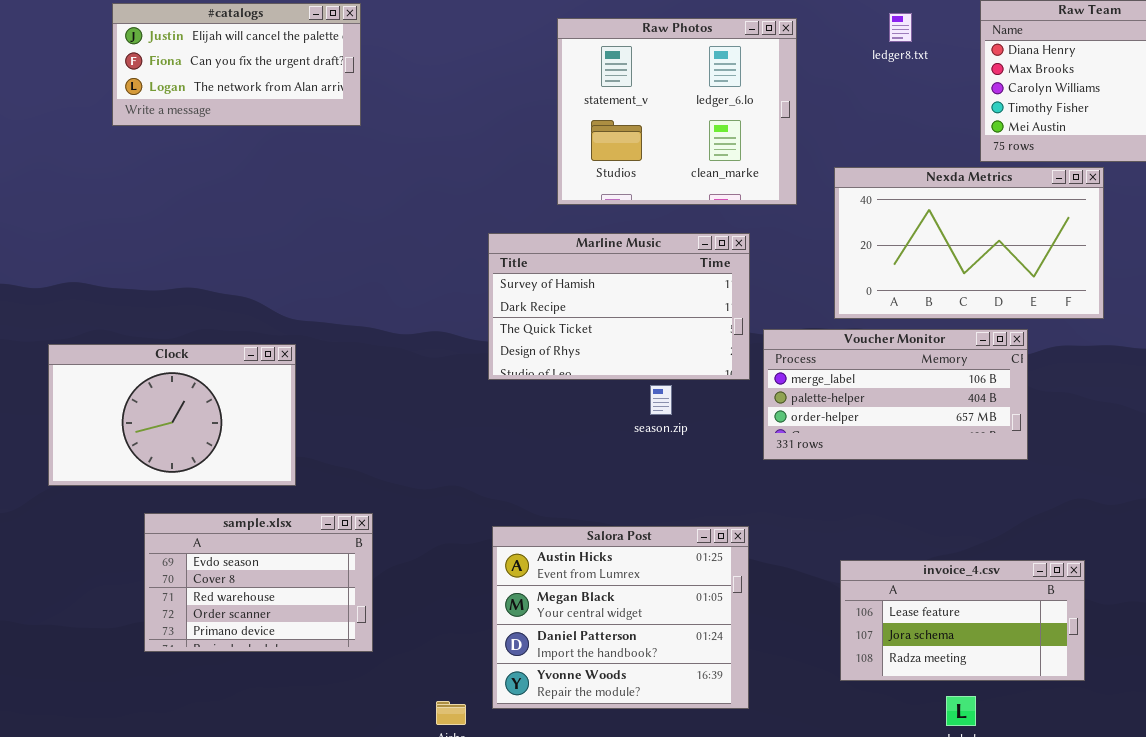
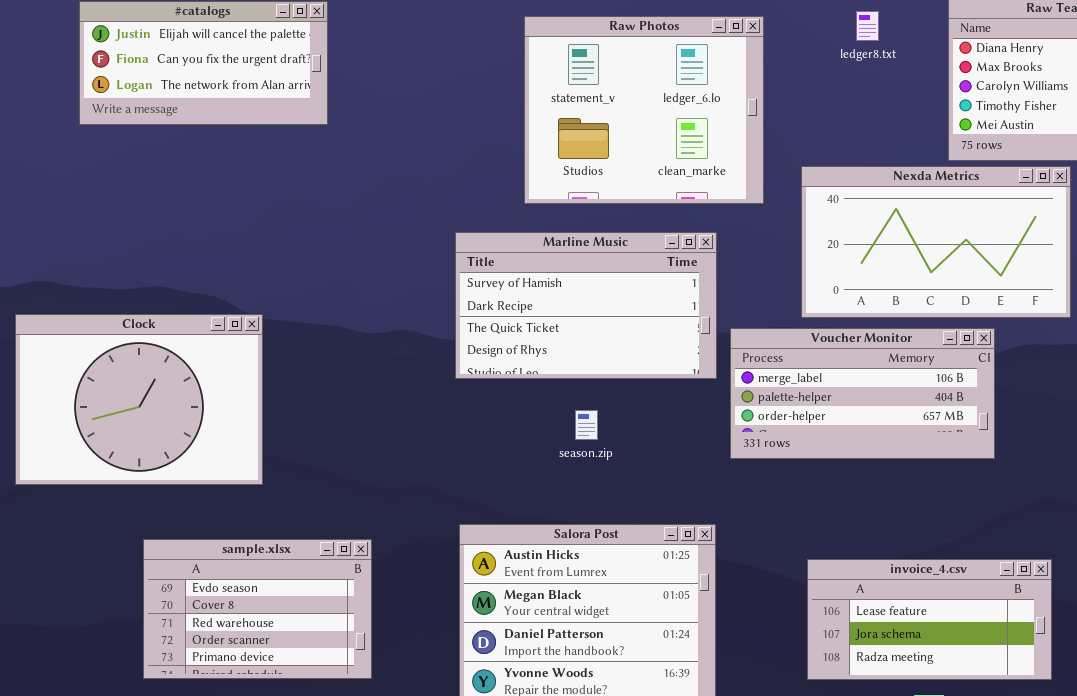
Clock: [48,344,296,486] -> [15,314,263,485], resized
season.zip: [650,385,672,415] -> [575,410,598,440], moved
sample.xlsx: [144,513,373,652] -> [143,539,372,679], moved

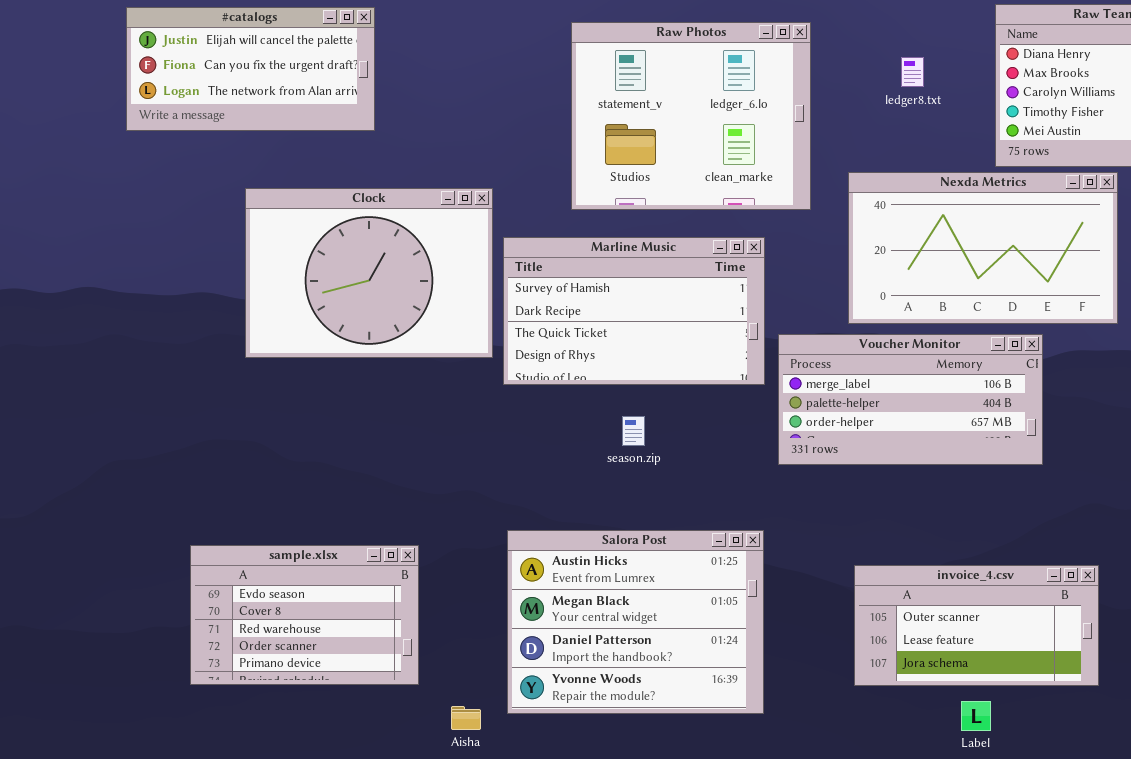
ledger8.txt: [856,11,879,41] -> [901,57,924,87], moved
Clock: [15,314,263,485] -> [245,188,493,358], moved
invoice_4.csv: [807,559,1052,680] -> [854,565,1099,686], scrolled up 1 row

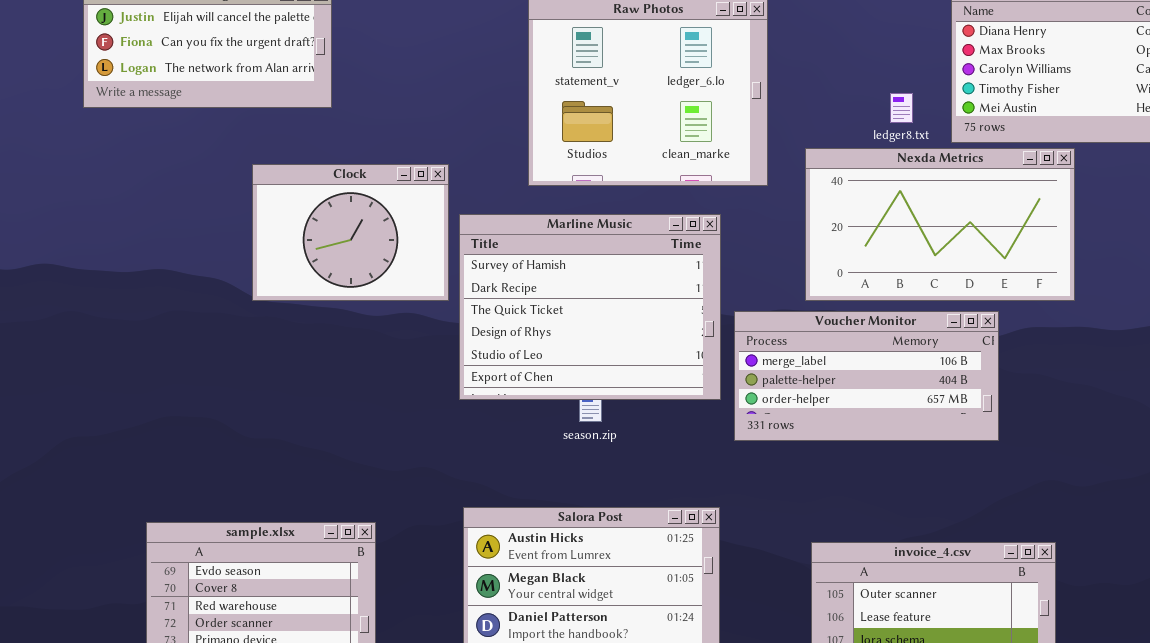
ledger8.txt: [901,57,924,87] -> [890,93,913,123], moved
Clock: [245,188,493,358] -> [252,164,449,301], resized
Marline Music: [503,237,765,385] -> [459,214,721,400], resized

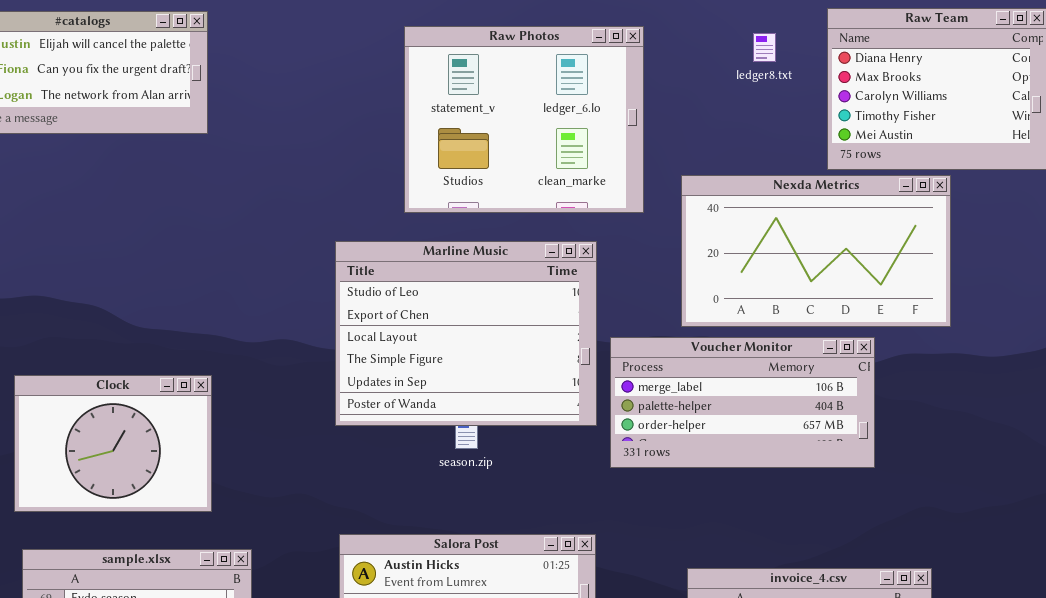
ledger8.txt: [890,93,913,123] -> [753,33,776,62], moved
Clock: [252,164,449,301] -> [14,375,212,512], moved
Marline Music: [459,214,721,400] -> [335,241,597,426], scrolled down 4 rows

